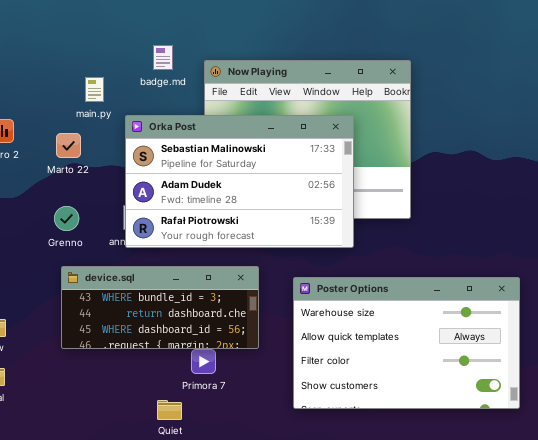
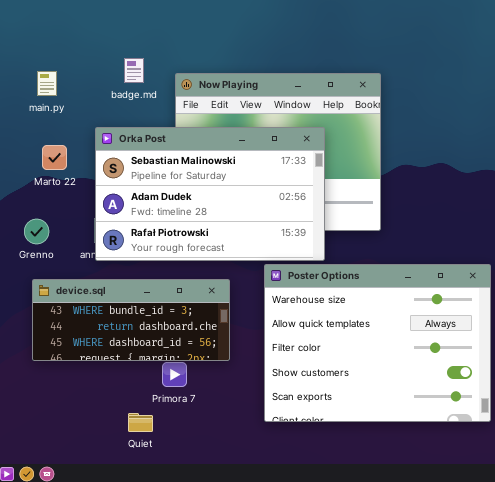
main.py: [85,77,104,102] -> [37,71,57,96], moved
Marto 22: [56,133,81,158] -> [42,145,67,170], moved
Poster Options: [293,277,520,409] -> [264,264,491,422], resized

